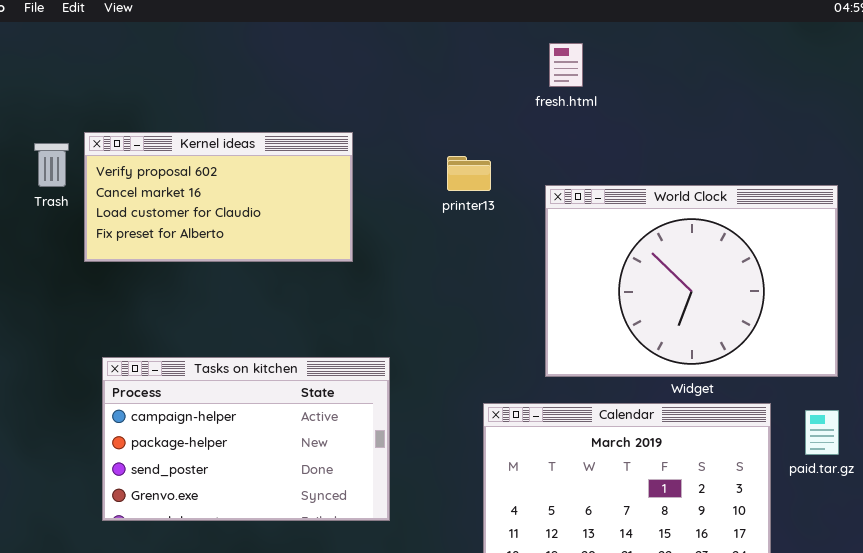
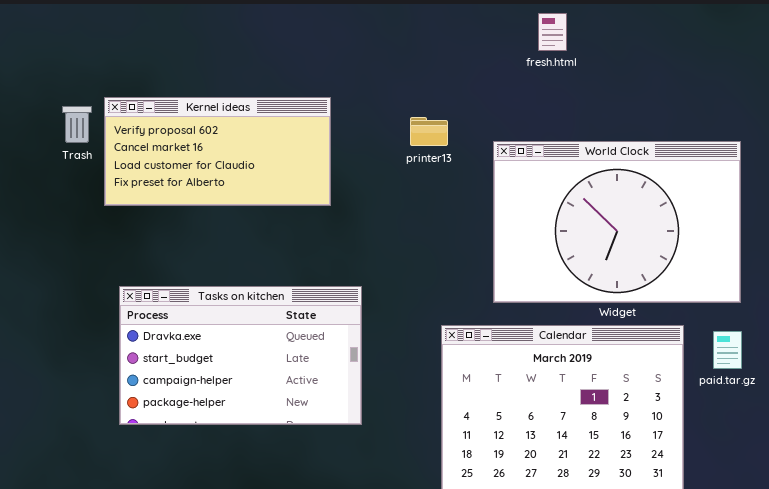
fresh.html: [549,43,583,87] -> [538,13,567,51], moved
Tasks on kitchen: [102,357,390,521] -> [119,286,362,425], scrolled up 2 rows

